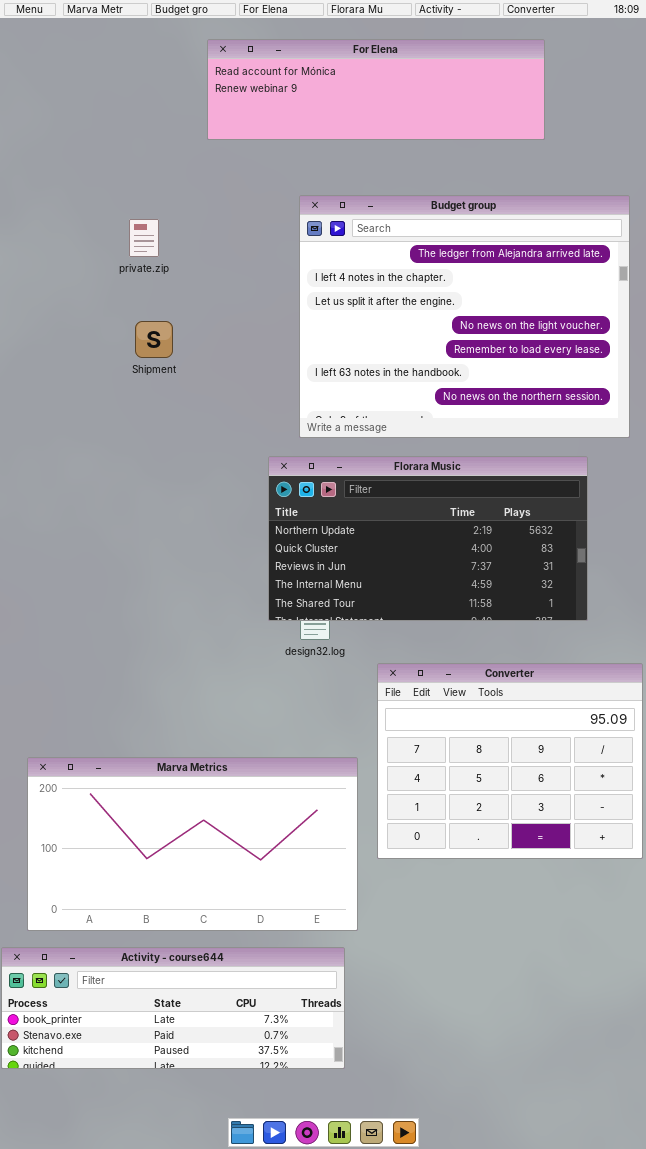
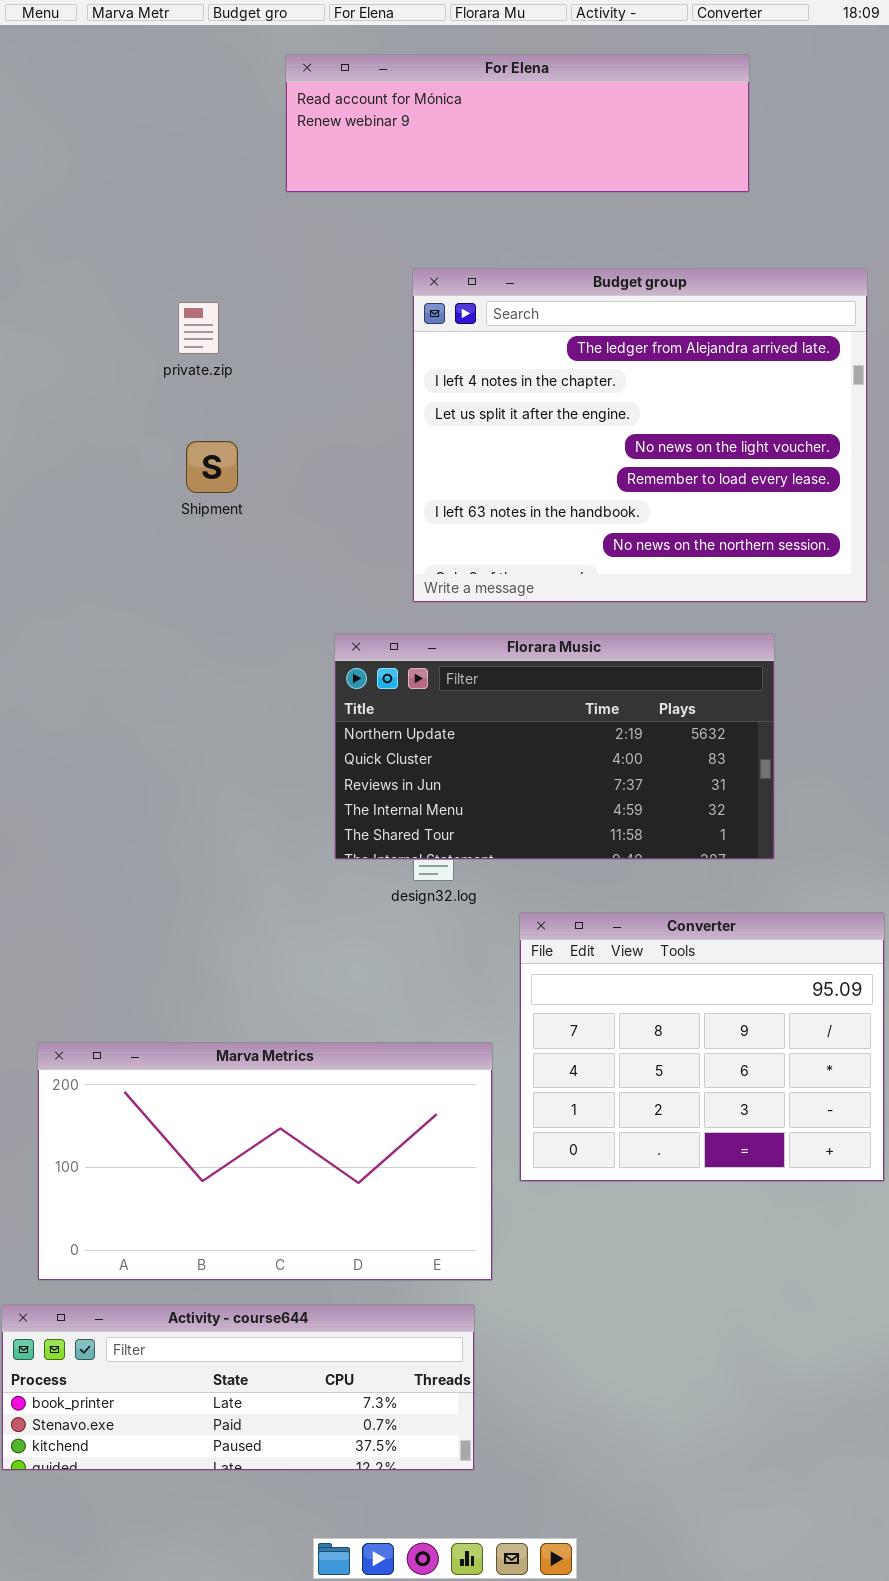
Florara Music: [268,456,588,621] -> [334,633,775,860], moved

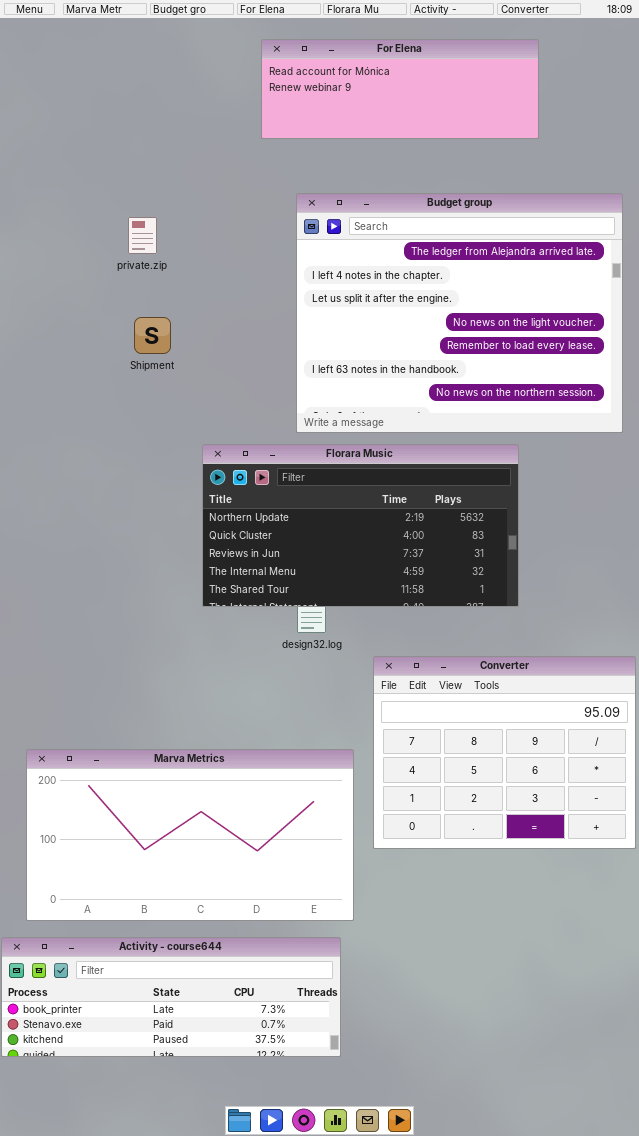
For Elena: [285,54,750,193] -> [261,39,539,139], resized
Florara Music: [334,633,775,860] -> [202,444,519,607], moved

